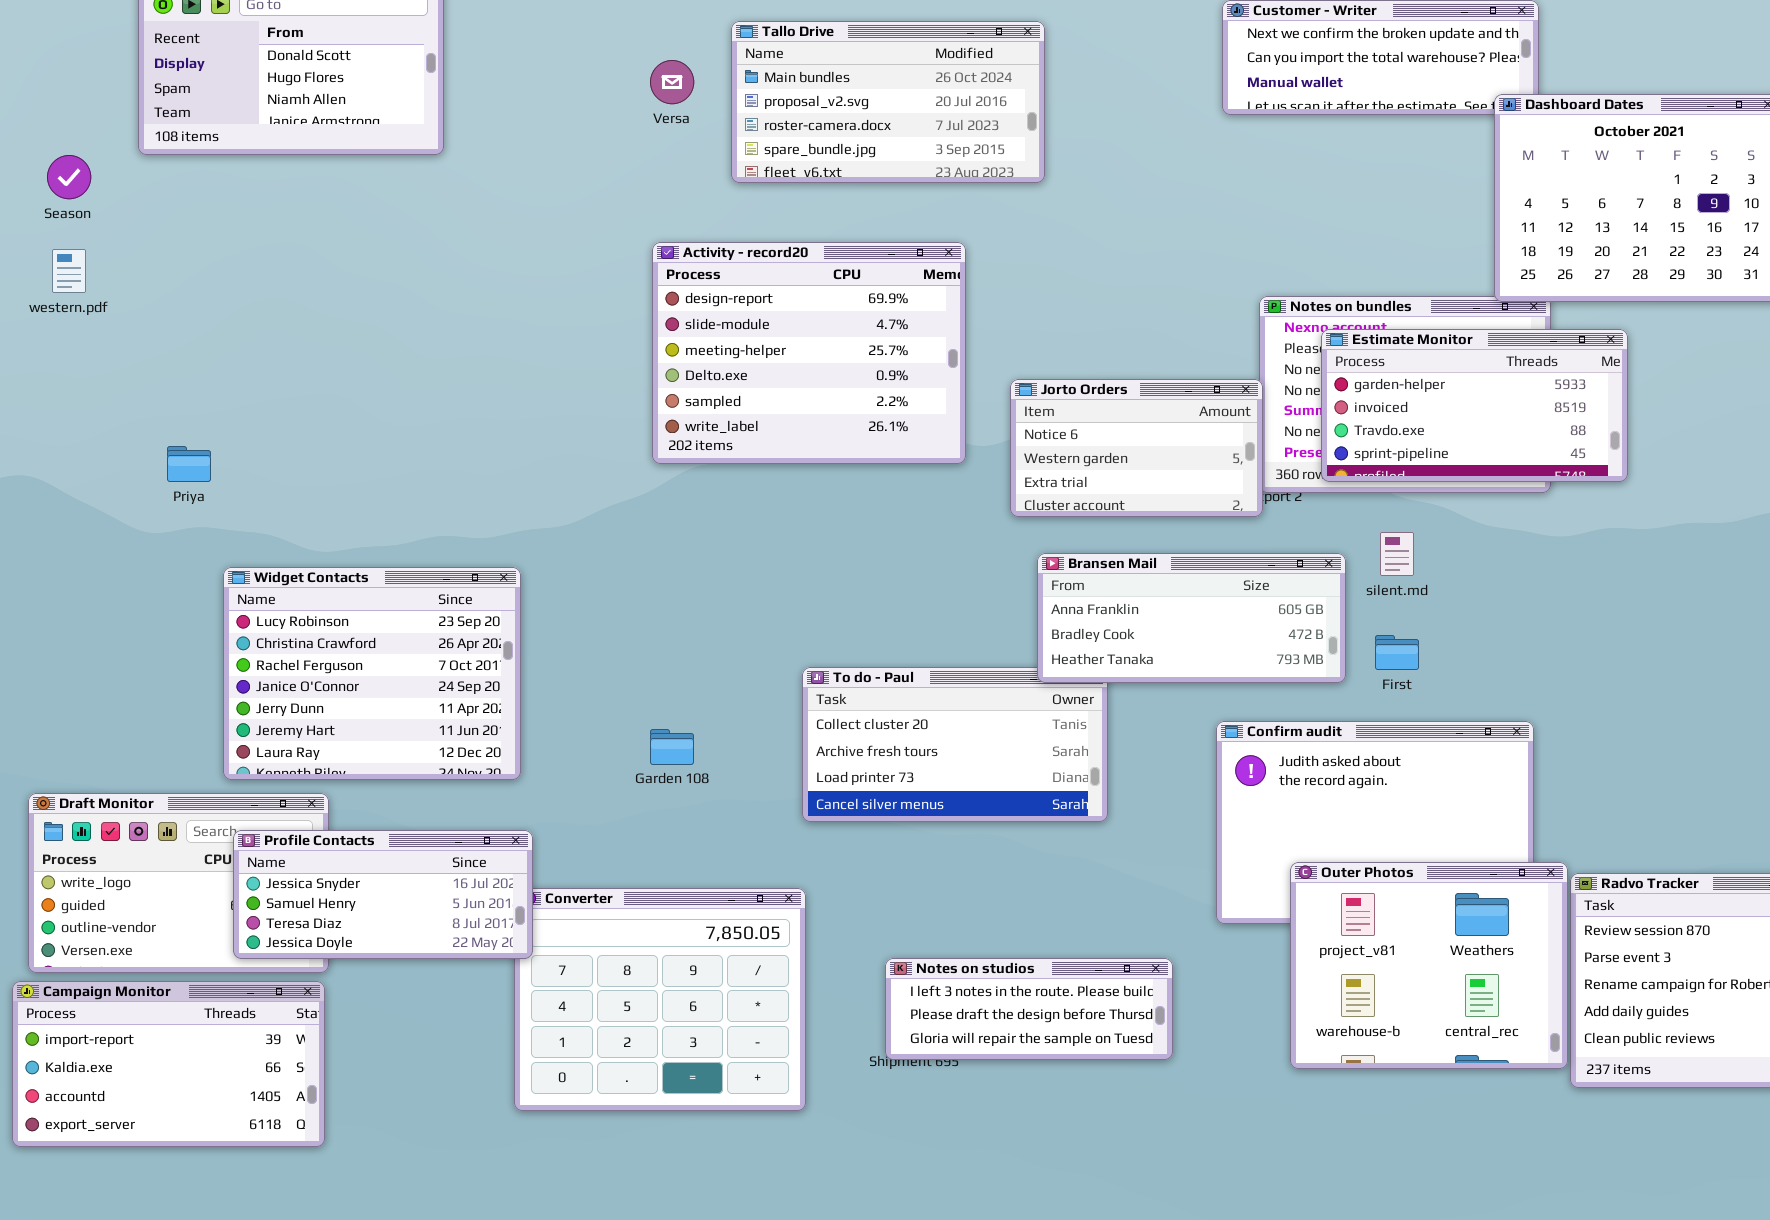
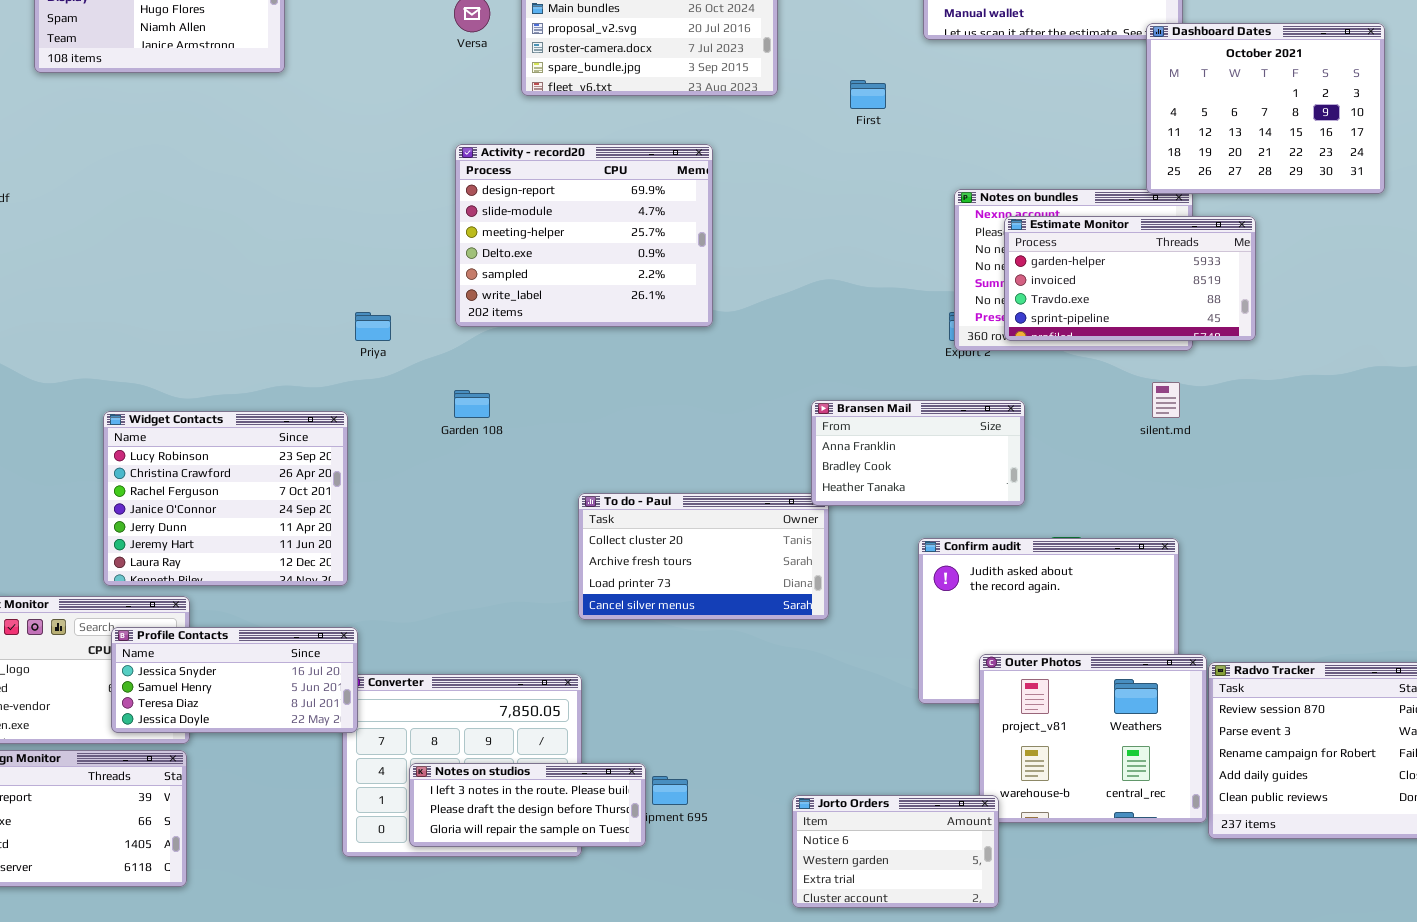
Jorto Orders: [1010,379,1263,517] -> [792,795,999,908], moved
Priya: [167,446,211,482] -> [355,312,391,341], moved
silent.md: [1380,532,1414,576] -> [1152,382,1180,418], moved
Bransen Mail: [1037,553,1346,683] -> [811,400,1025,506], resized
First: [1375,635,1419,670] -> [850,80,886,109], moved
Garden 108: [650,729,694,765] -> [454,390,490,418], moved
Notes on studios: [885,958,1173,1060] -> [409,763,646,847], moved

